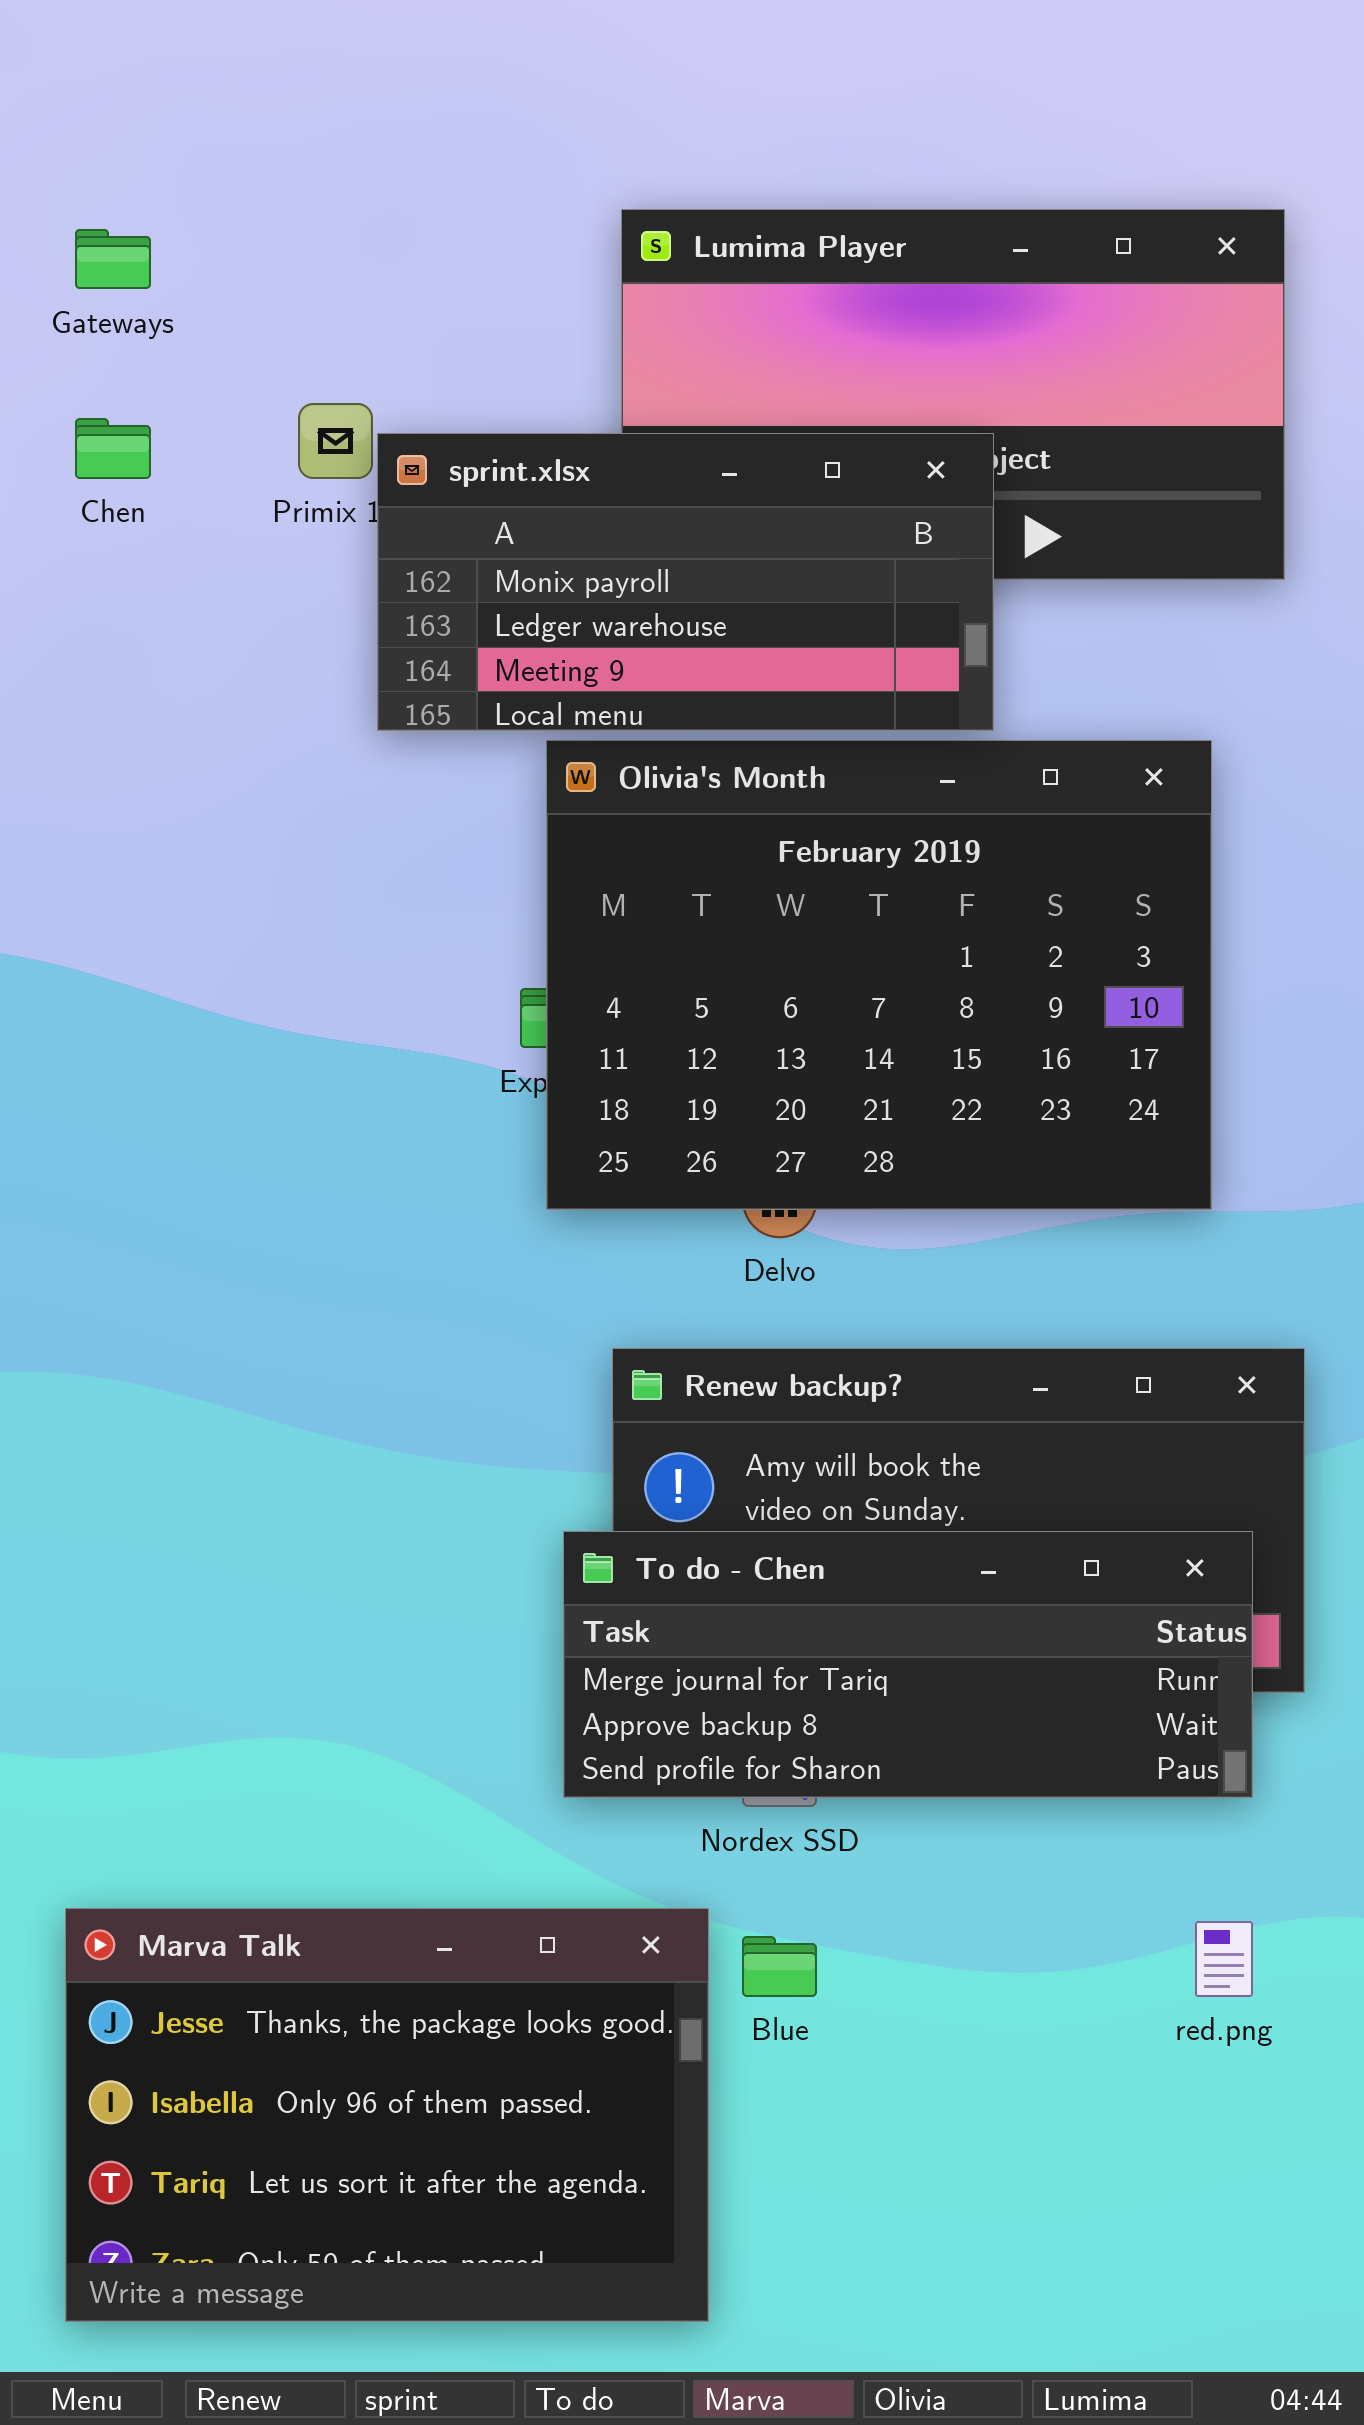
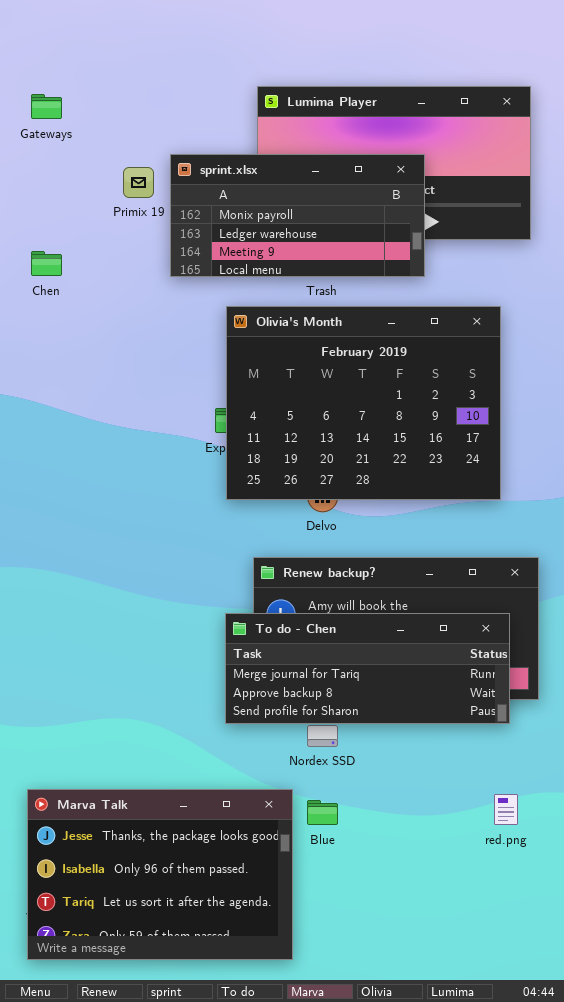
Chen: [75,418,151,479] -> [31,251,62,276], moved
sprint.xlsx: [377,433,994,731] -> [170,154,425,277], moved
To do - Chen: [563,1531,1253,1798] -> [225,613,510,724], moved

